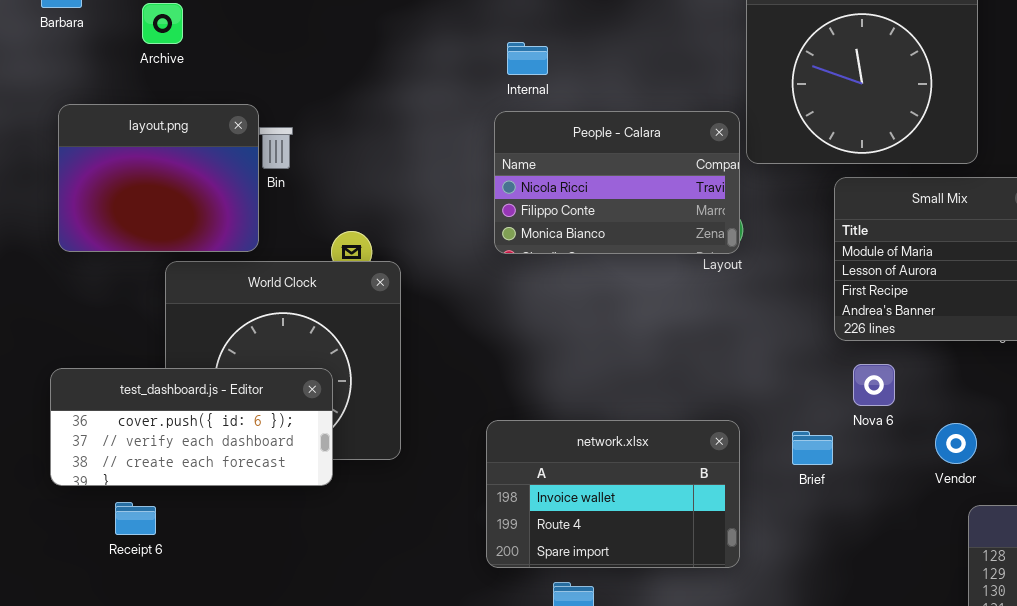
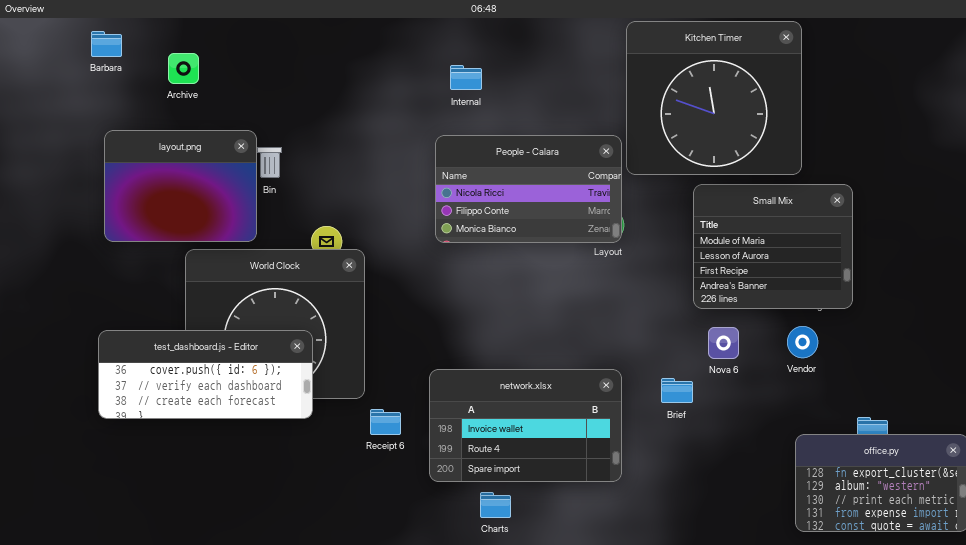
Internal: [507,42,548,75] -> [450,65,482,90], moved
Vendor: [935,423,977,464] -> [787,326,818,358], moved
Receipt 6: [115,502,156,535] -> [370,409,401,435], moved

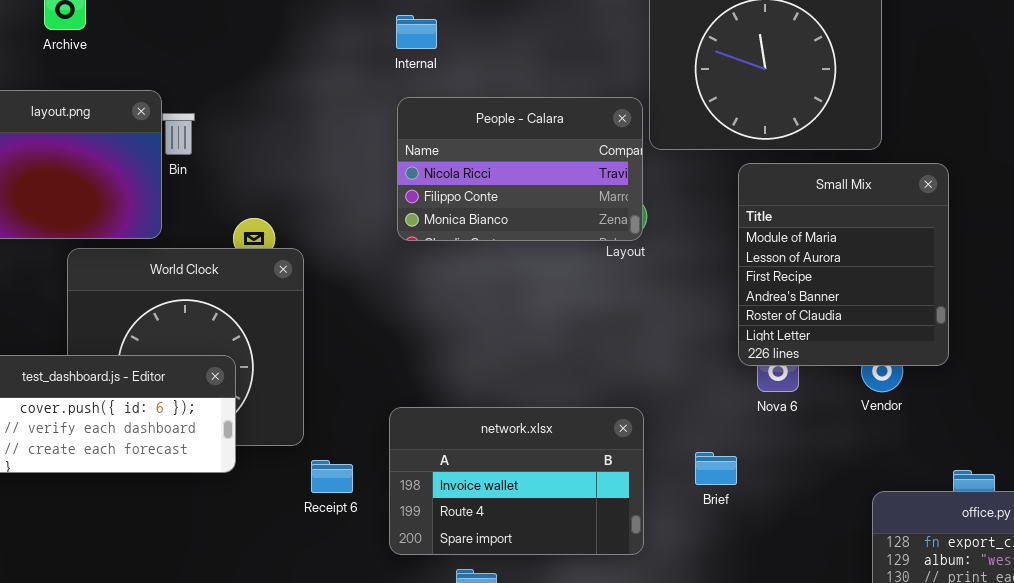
Internal: [450,65,482,90] -> [396,15,437,49], moved
Small Mix: [693,184,853,309] -> [738,163,949,366], resized
Brief: [661,378,693,403] -> [695,452,737,485], moved

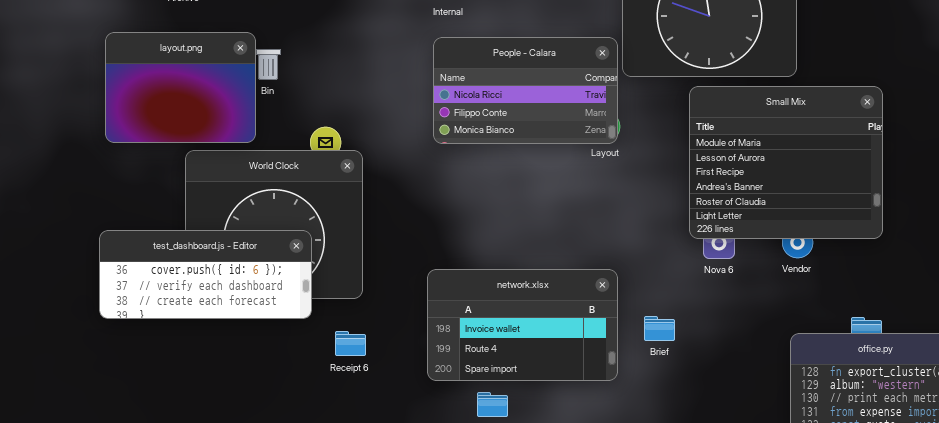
Small Mix: [738,163,949,366] -> [689,86,883,239], resized
Brief: [695,452,737,485] -> [644,316,675,341], moved
Receipt 6: [311,460,353,493] -> [335,331,366,356], moved

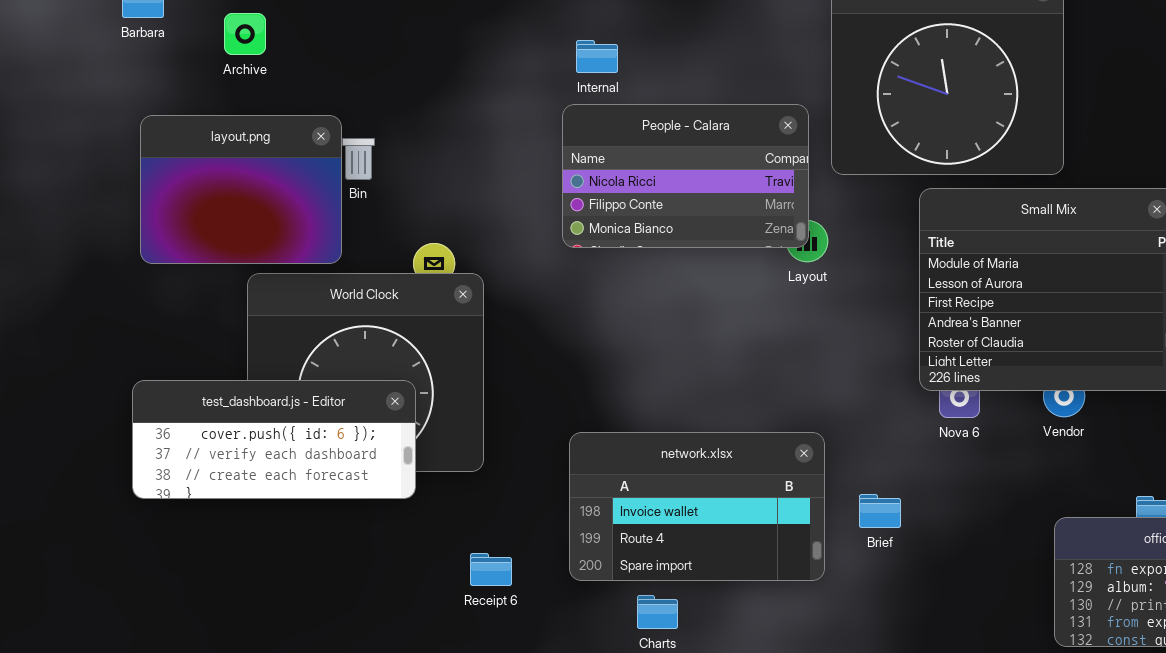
People - Calara: [433,37,618,144] -> [562,104,809,248], moved
Receipt 6: [335,331,366,356] -> [470,553,512,586], moved

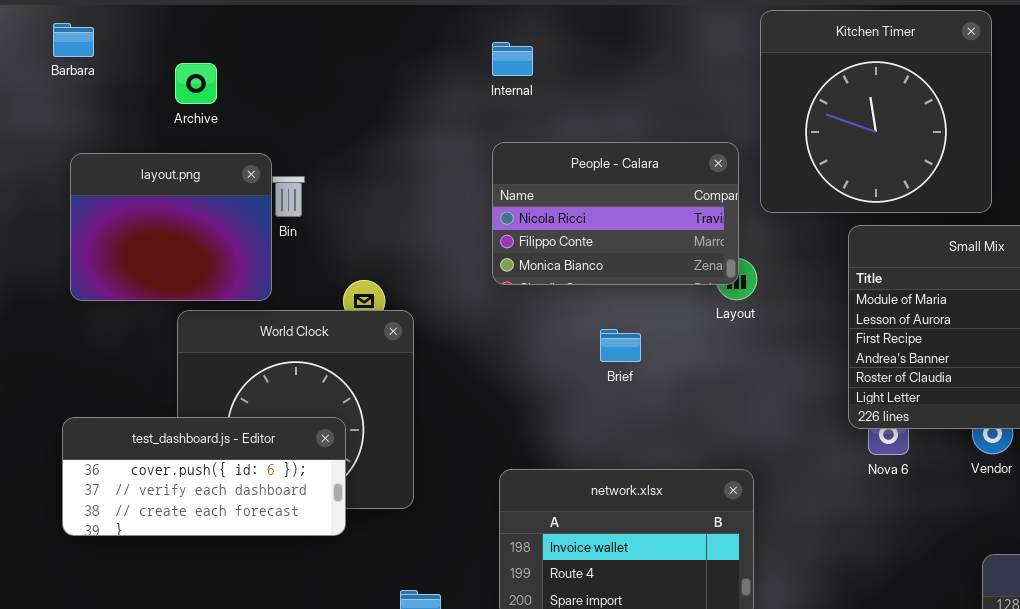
Archive: [224,13,266,55] -> [175,63,217,104], moved
Internal: [576,40,618,73] -> [492,42,533,76], moved
Brief: [859,494,901,528] -> [600,329,641,362], moved

